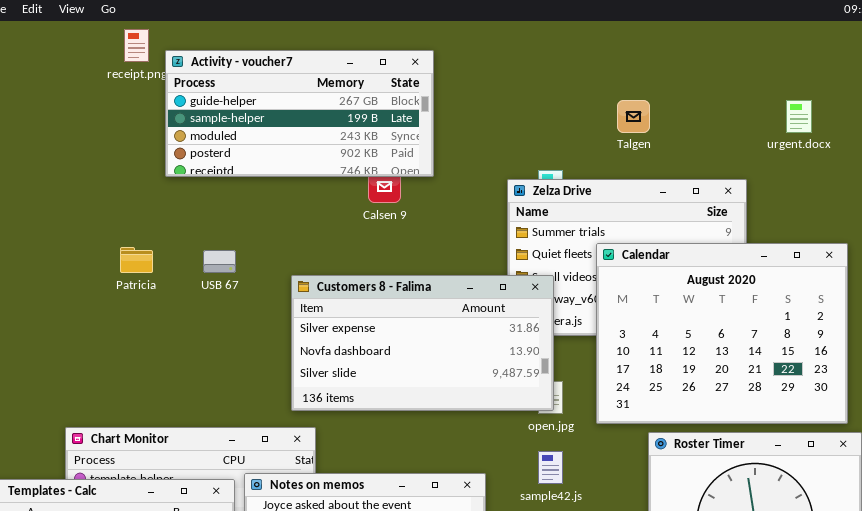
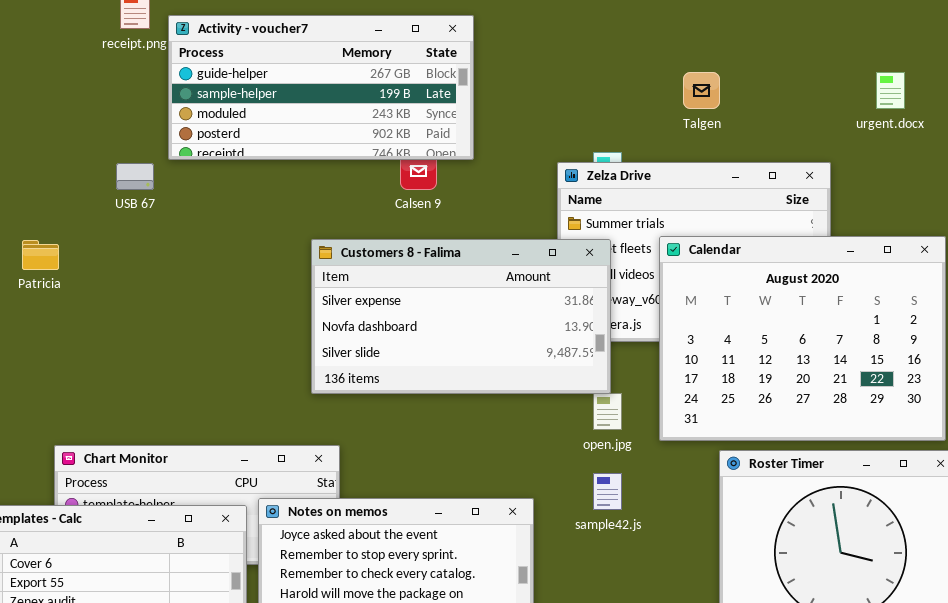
Patricia: [120,247,153,273] -> [22,240,59,270], moved
USB 67: [203,250,236,273] -> [116,163,154,190], moved
Customers 8 - Falima: [291,275,554,411] -> [311,239,611,394], moved

